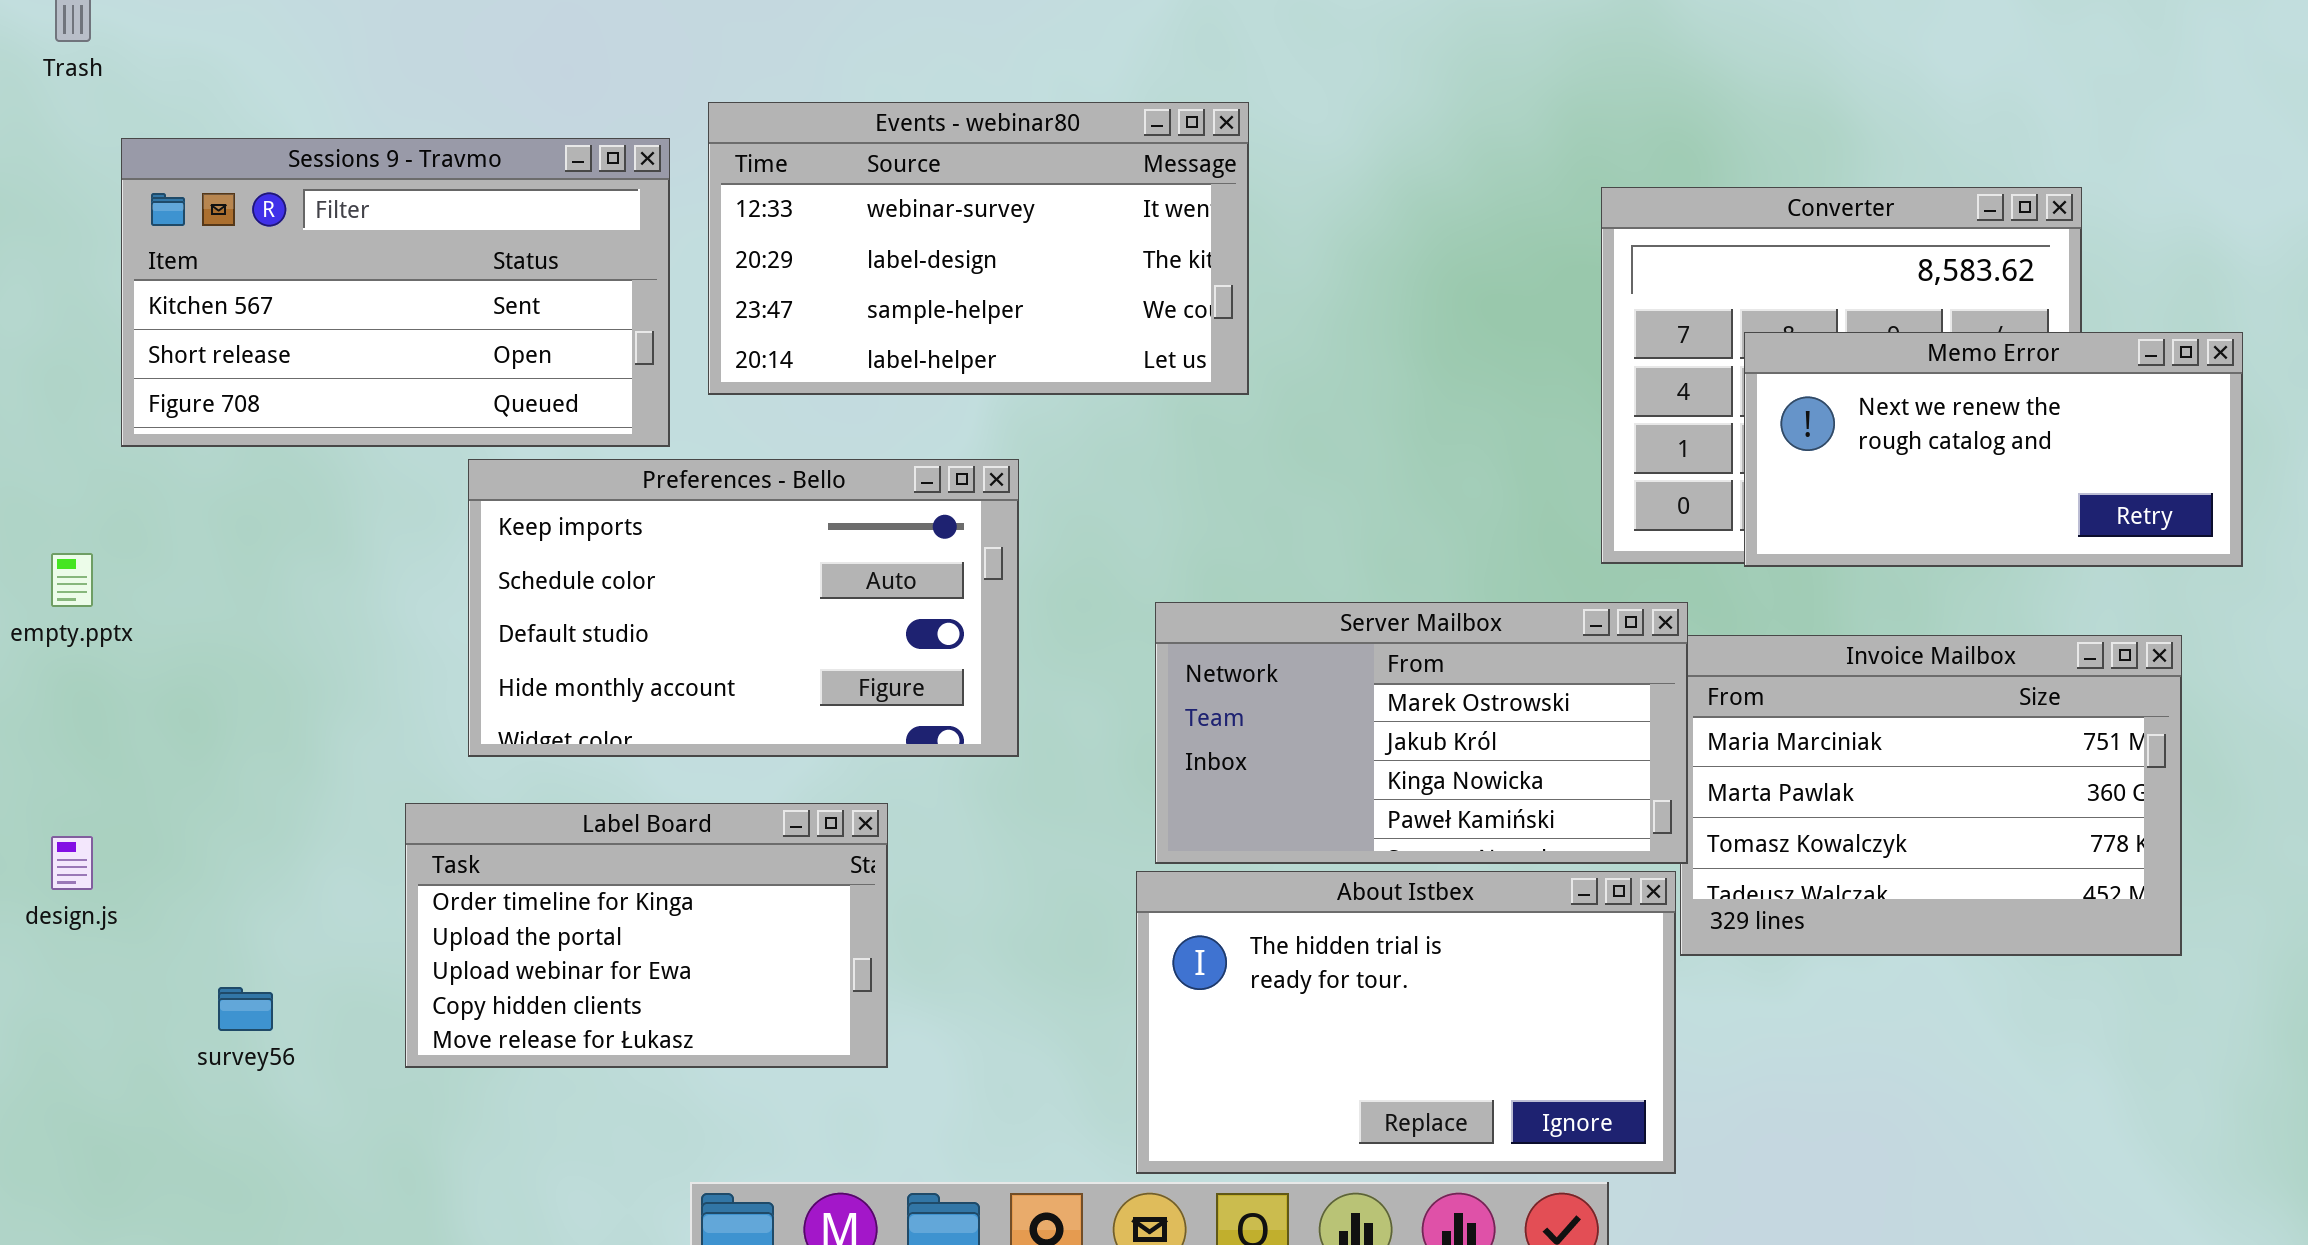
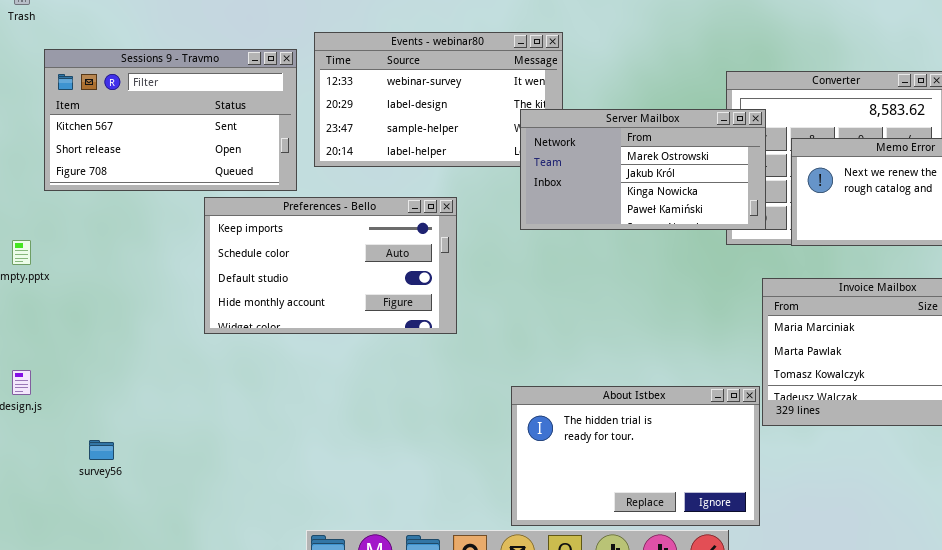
Server Mailbox: [1155,602,1688,864] -> [520,109,766,230], moved
Label Board: [405,803,888,1068] -> none, closed

